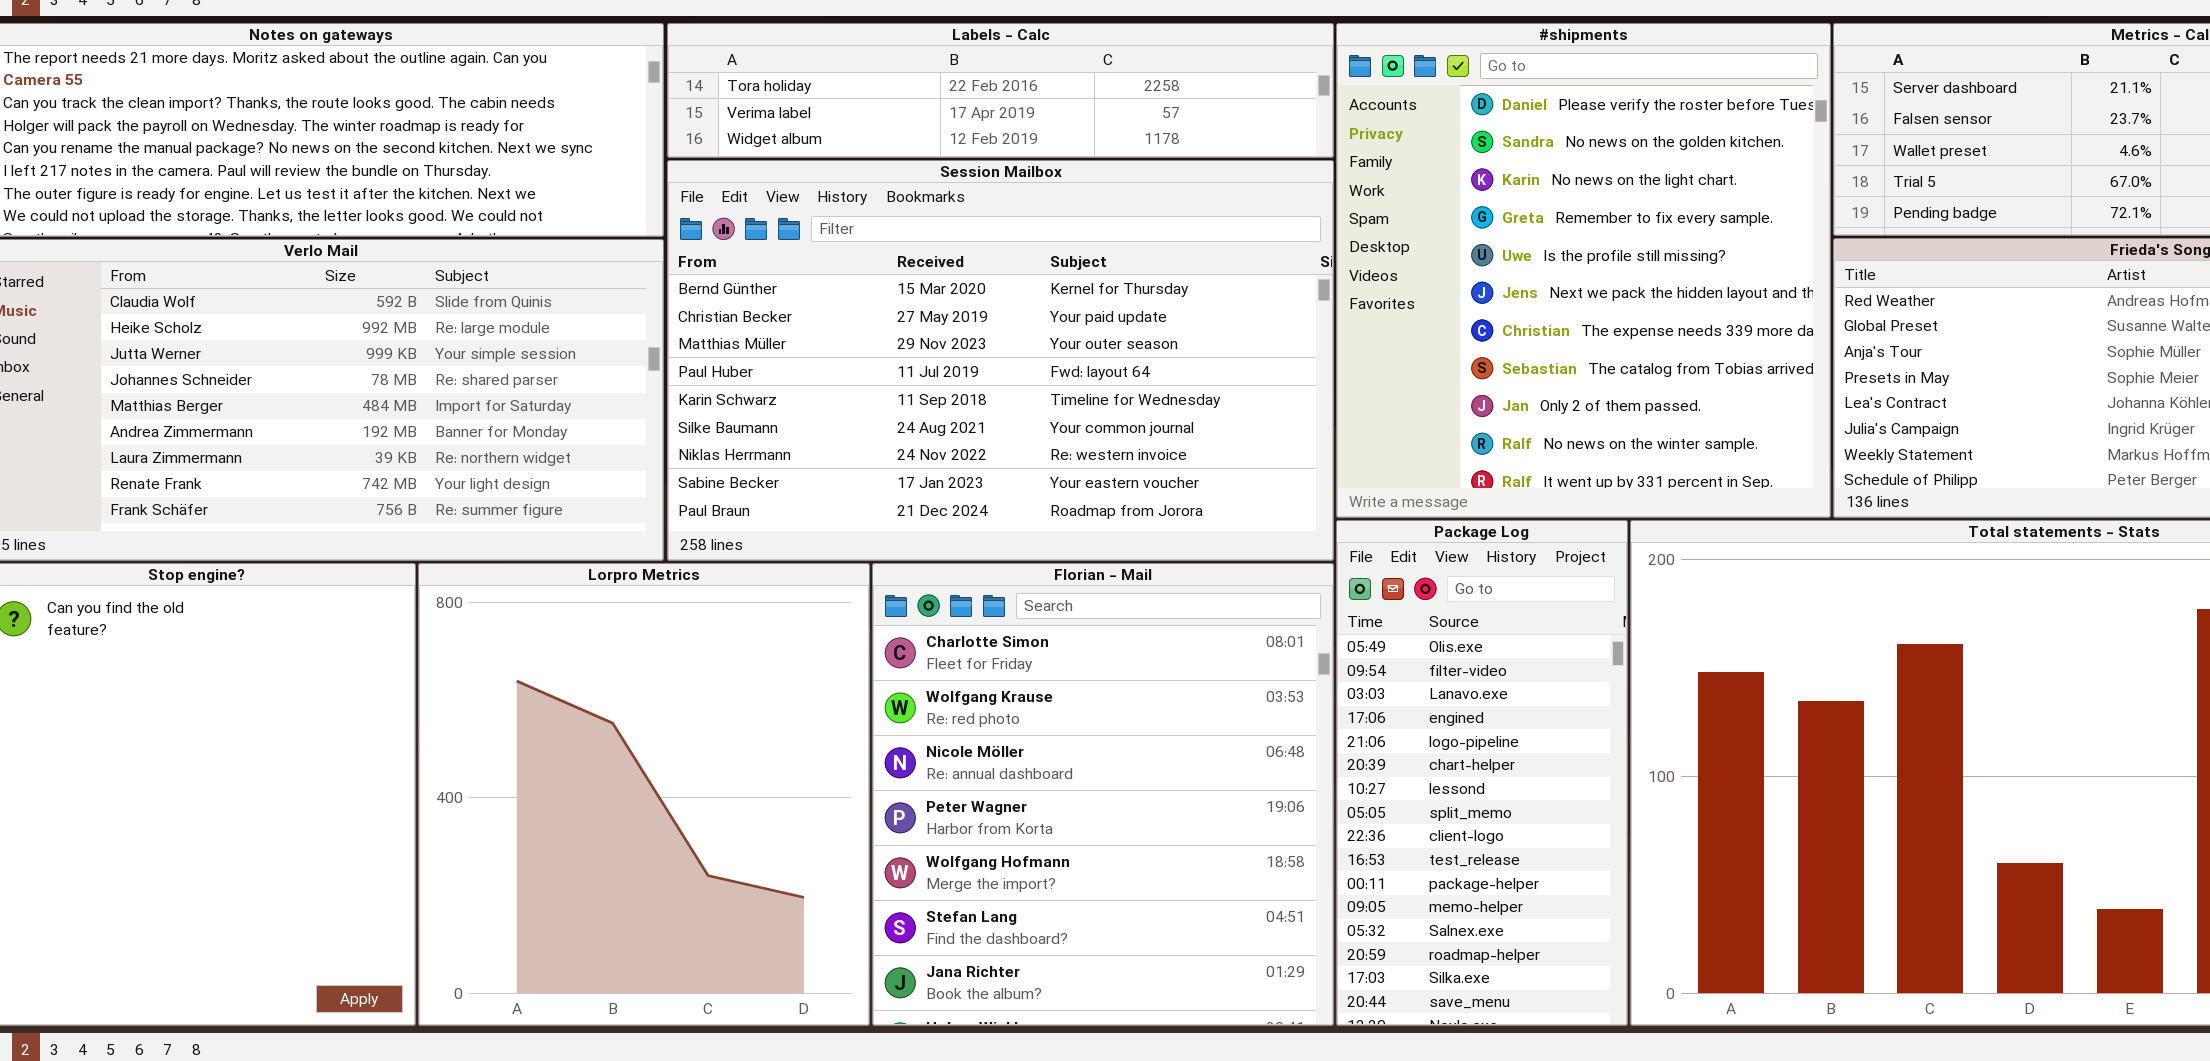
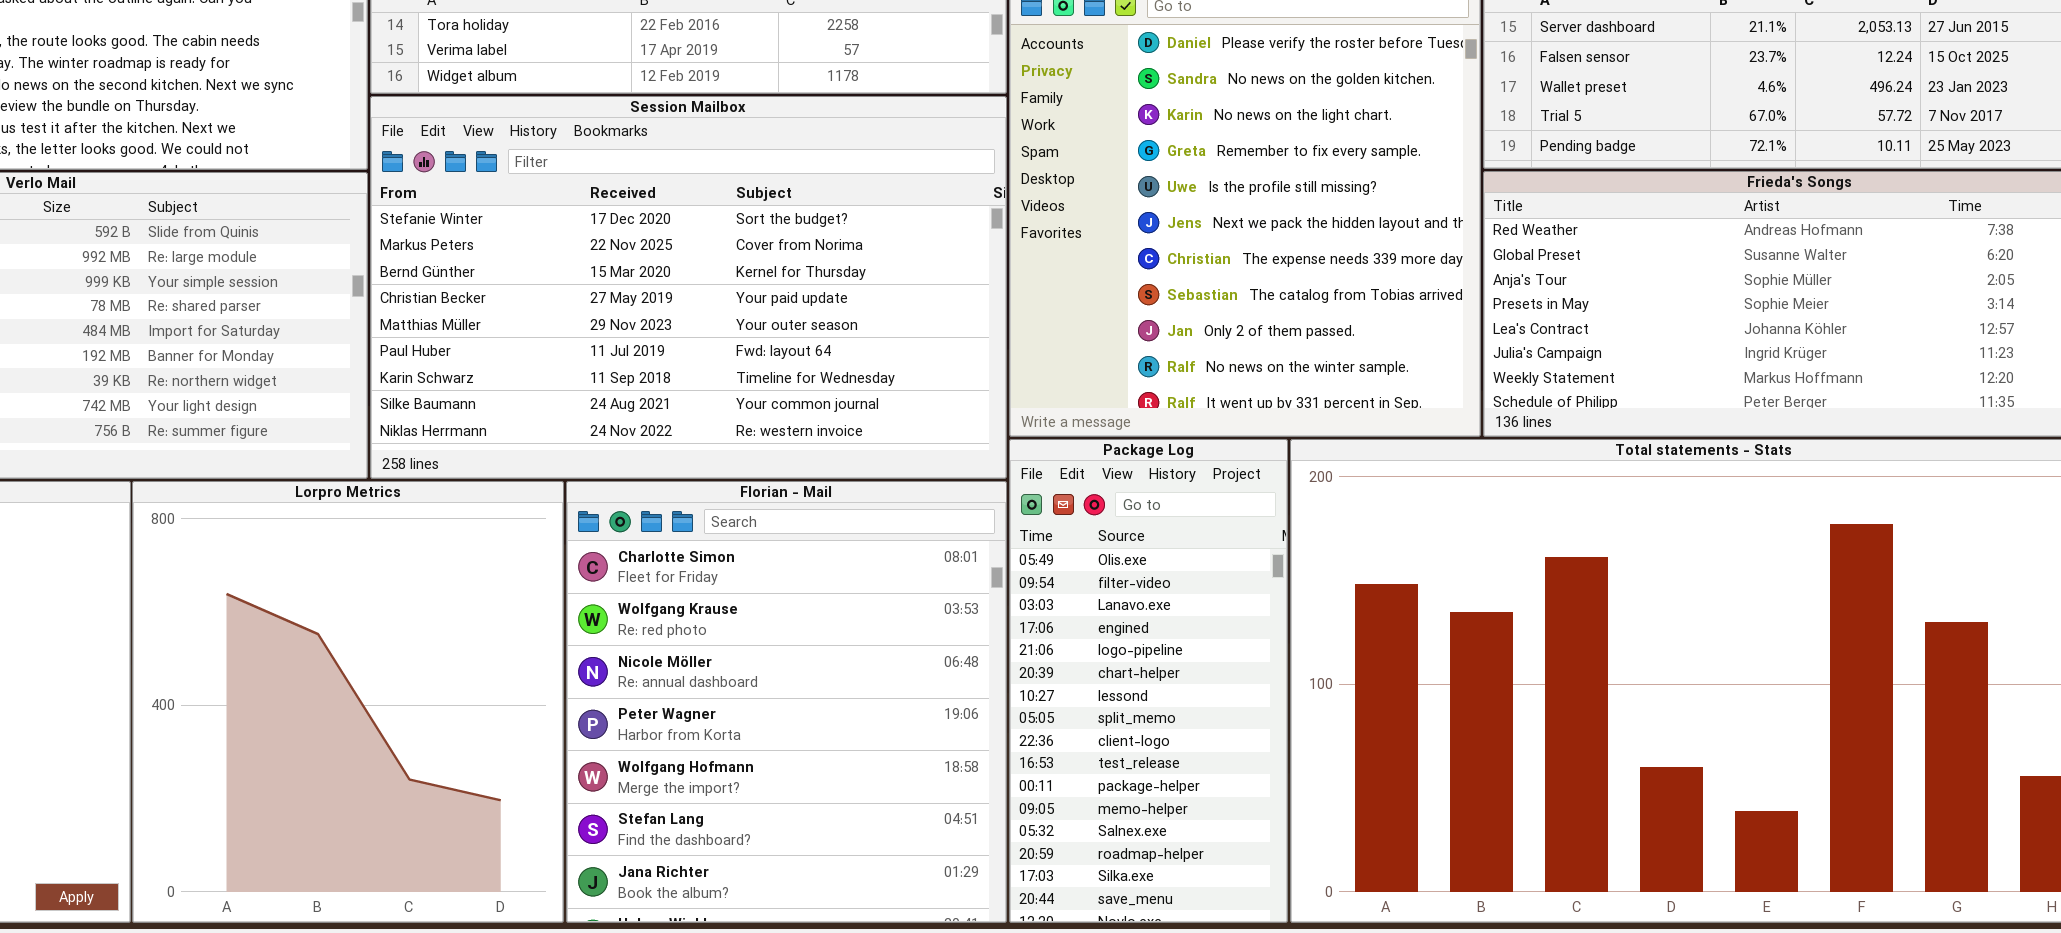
Session Mailbox: [667,160,1334,561] -> [370,96,1007,479], scrolled up 2 rows

